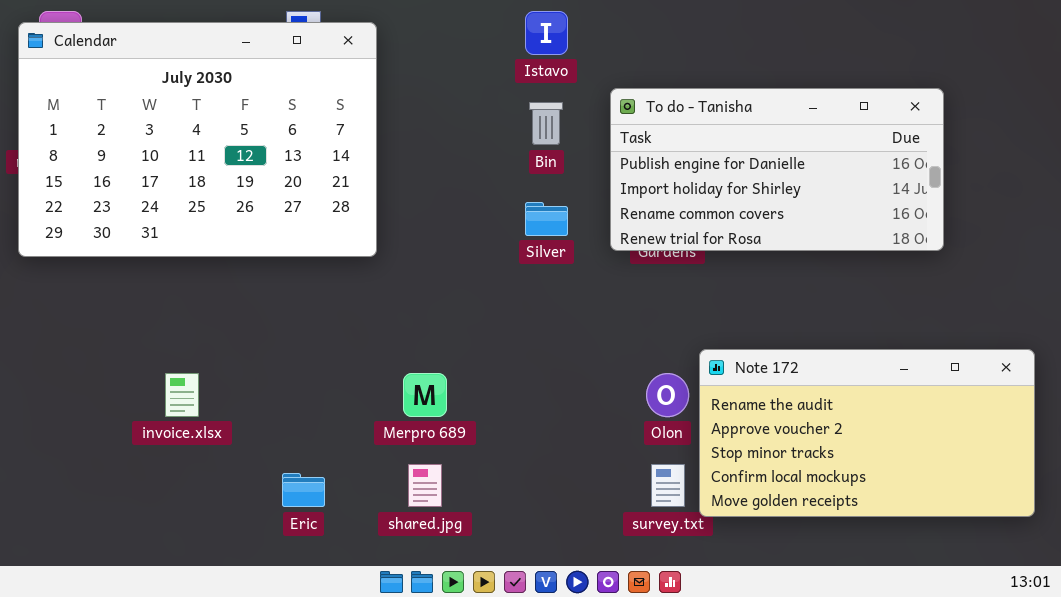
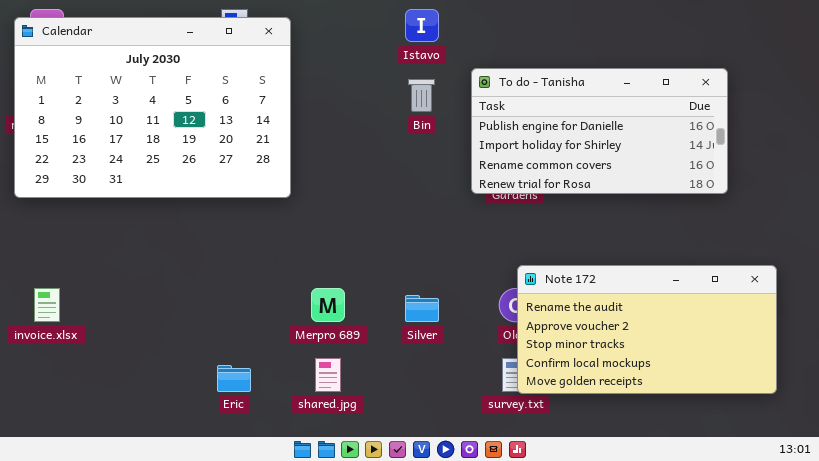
Silver: [525,202,568,236] -> [405,295,439,322], moved
Note 172: [699,349,1035,517] -> [517,265,777,394], moved
invoice.xlsx: [165,373,199,417] -> [34,288,60,322], moved

